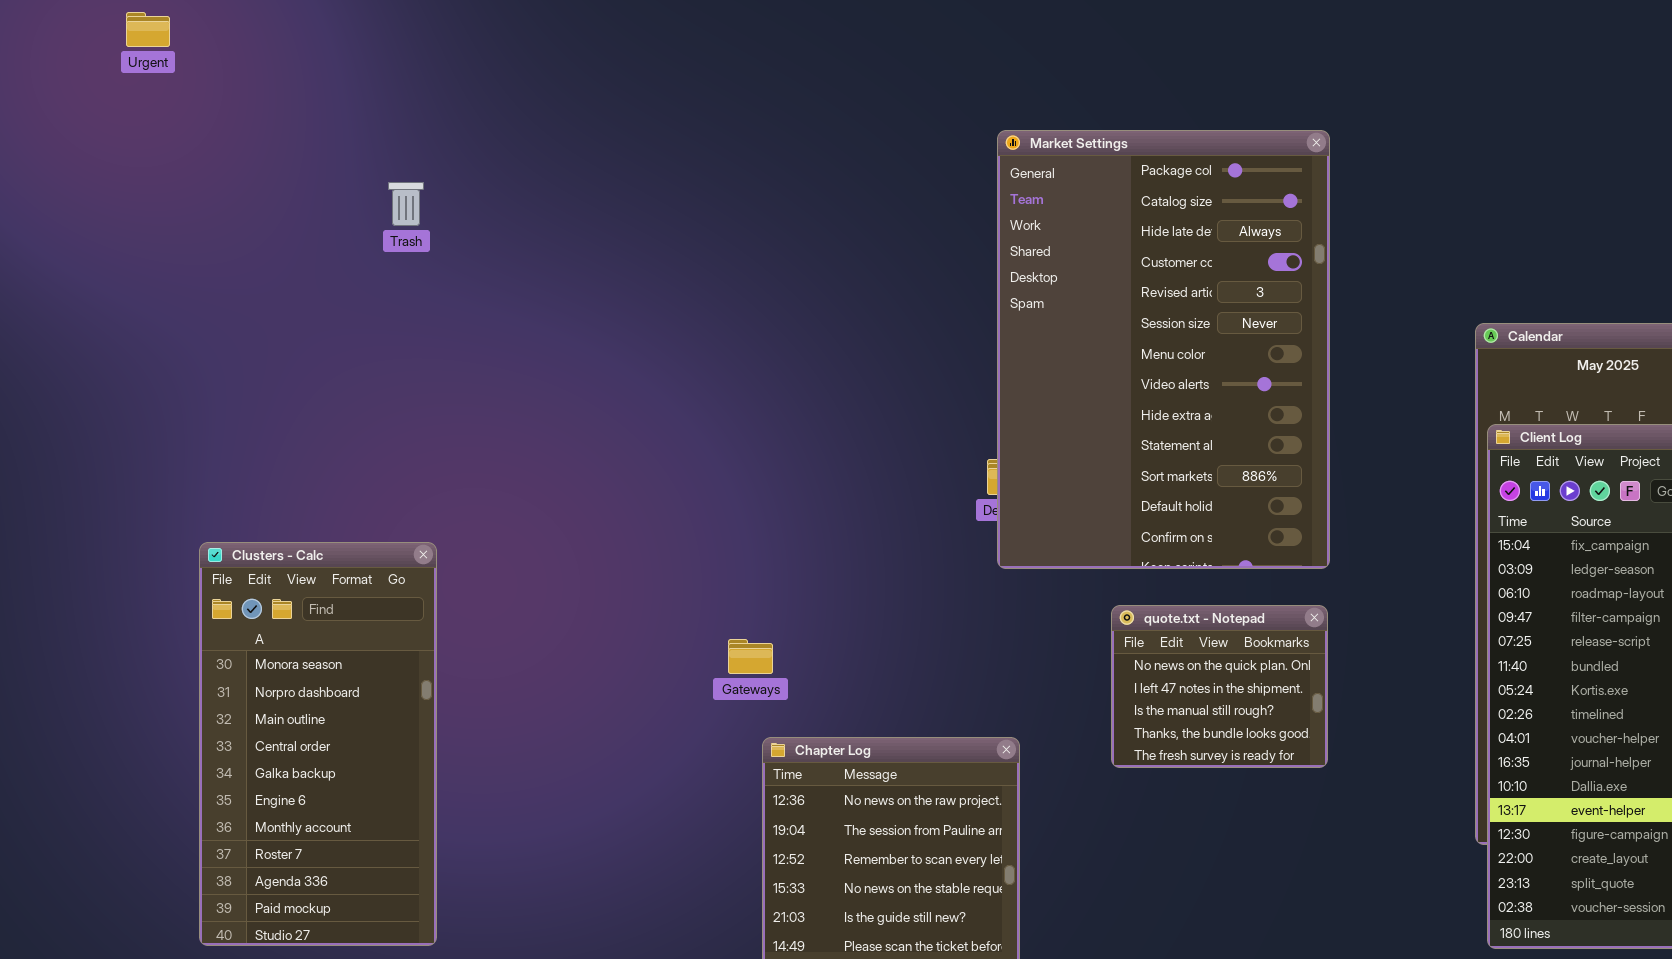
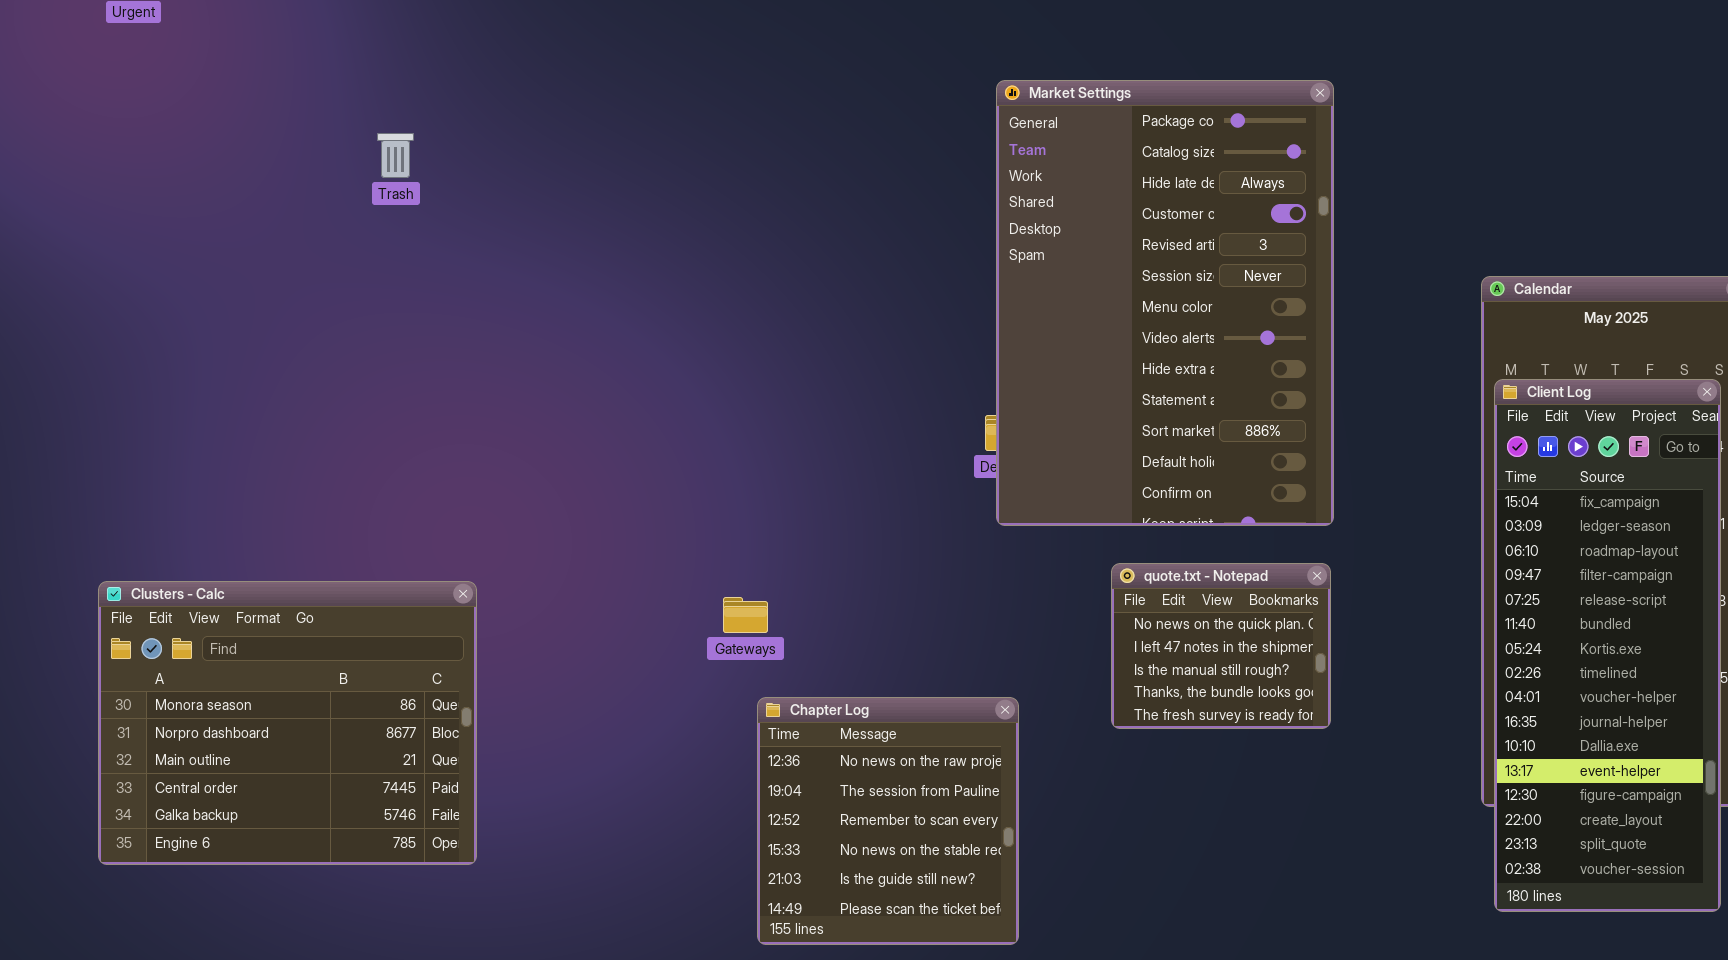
Clusters - Calc: [199,542,437,946] -> [98,581,477,865], moved, resized

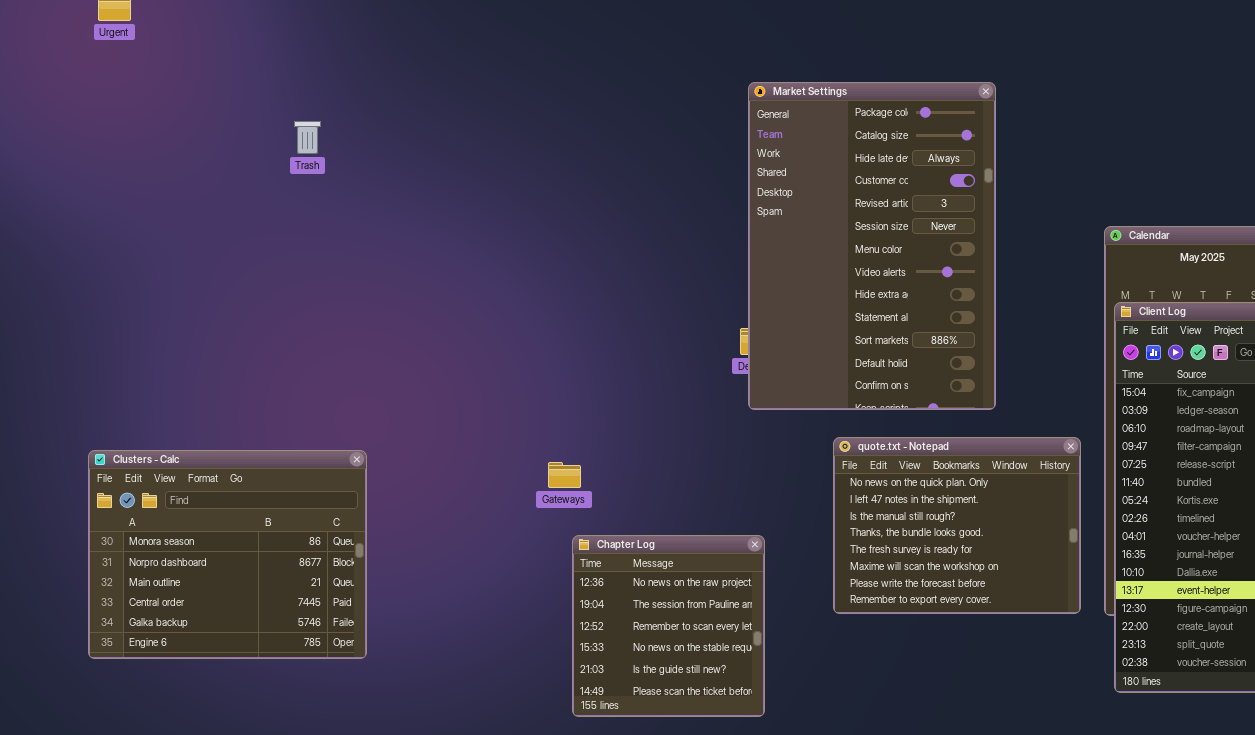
quote.txt - Notepad: [1111,563,1331,729] -> [833,437,1081,614], resized

